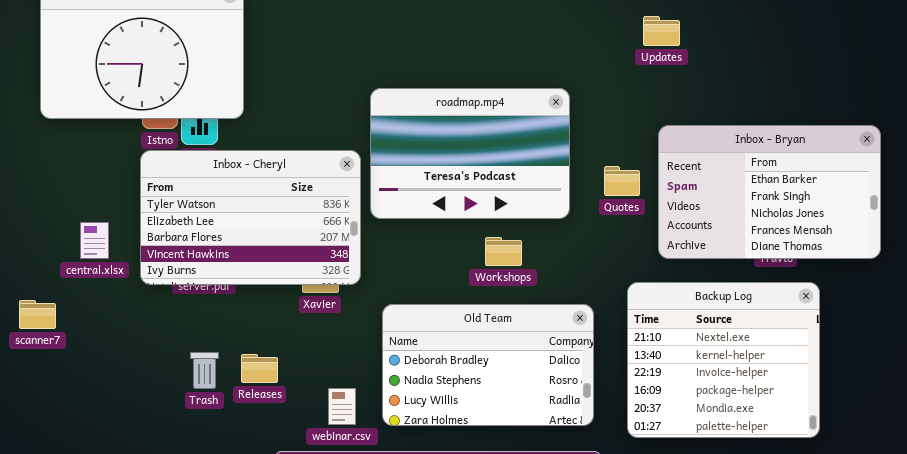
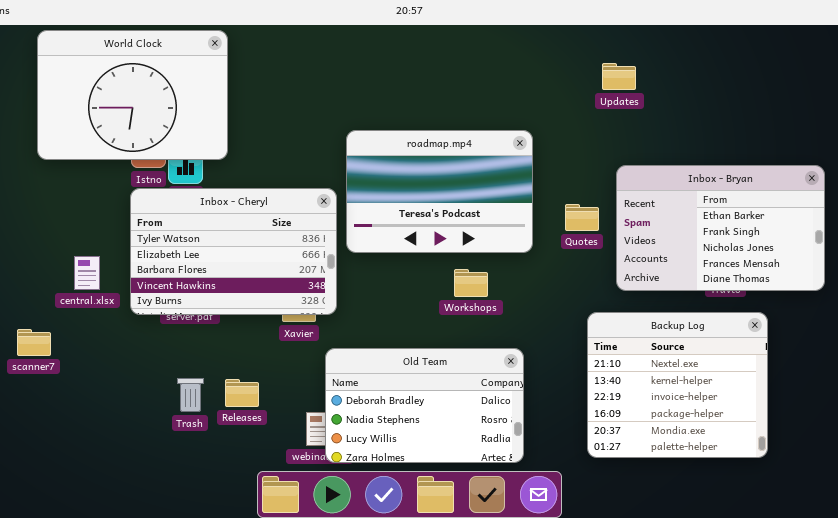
Old Team: [382,304,594,426] -> [325,348,524,463], moved

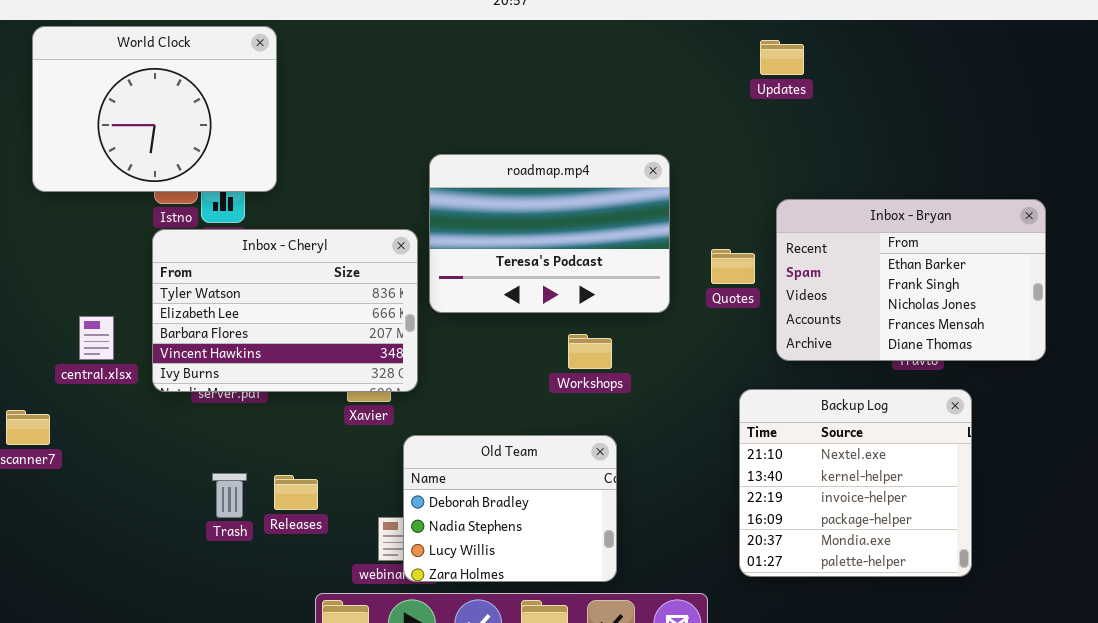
Updates: [602,63,636,90] -> [760,40,804,75], moved
Old Team: [325,348,524,463] -> [403,435,617,582], resized

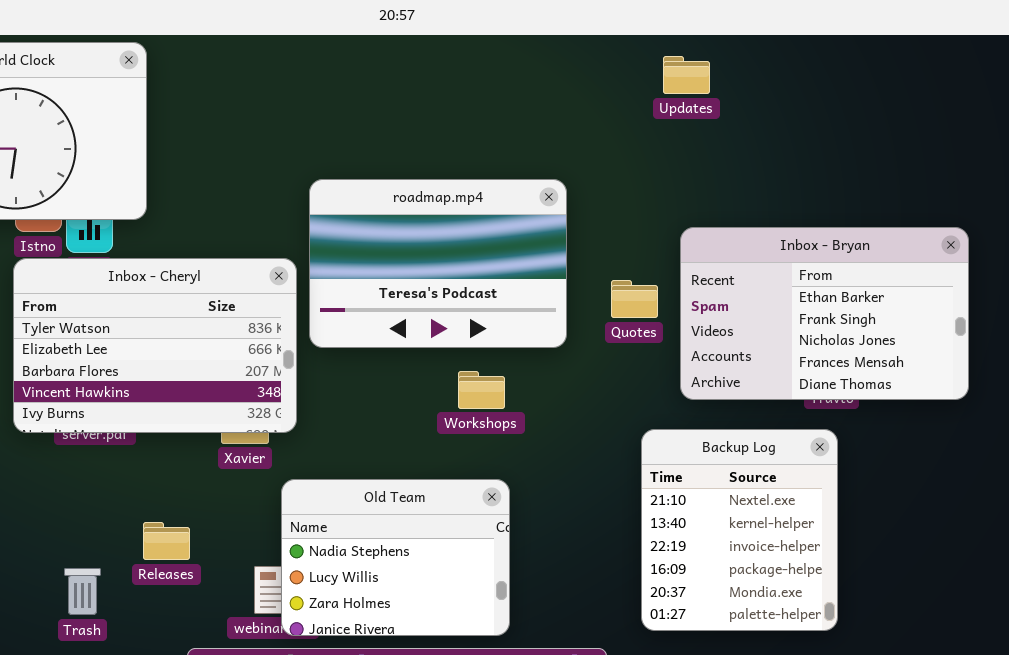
Backup Log: [739,389,972,577] -> [641,429,838,631], resized
Old Team: [403,435,617,582] -> [281,479,510,636], scrolled down 1 row
Trash: [212,473,247,518] -> [64,568,101,615], moved

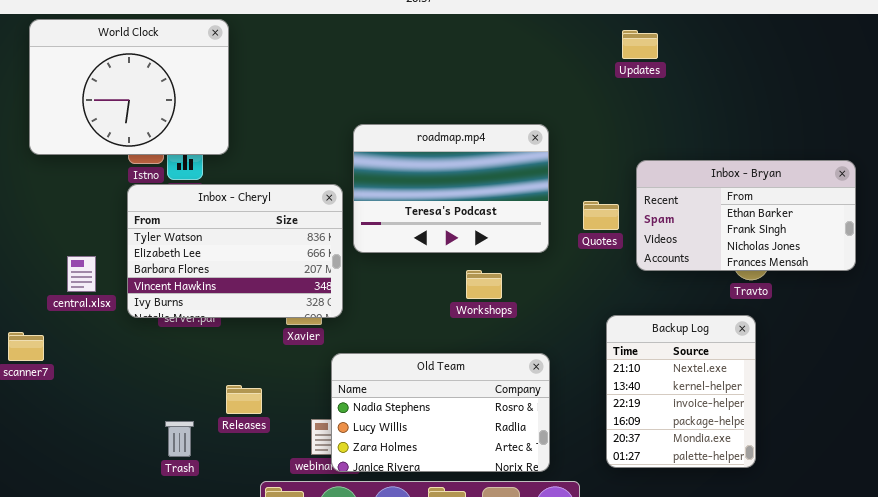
Inbox - Bryan: [680,227,969,400] -> [636,160,856,271], resized
Old Team: [281,479,510,636] -> [331,353,550,472], resized

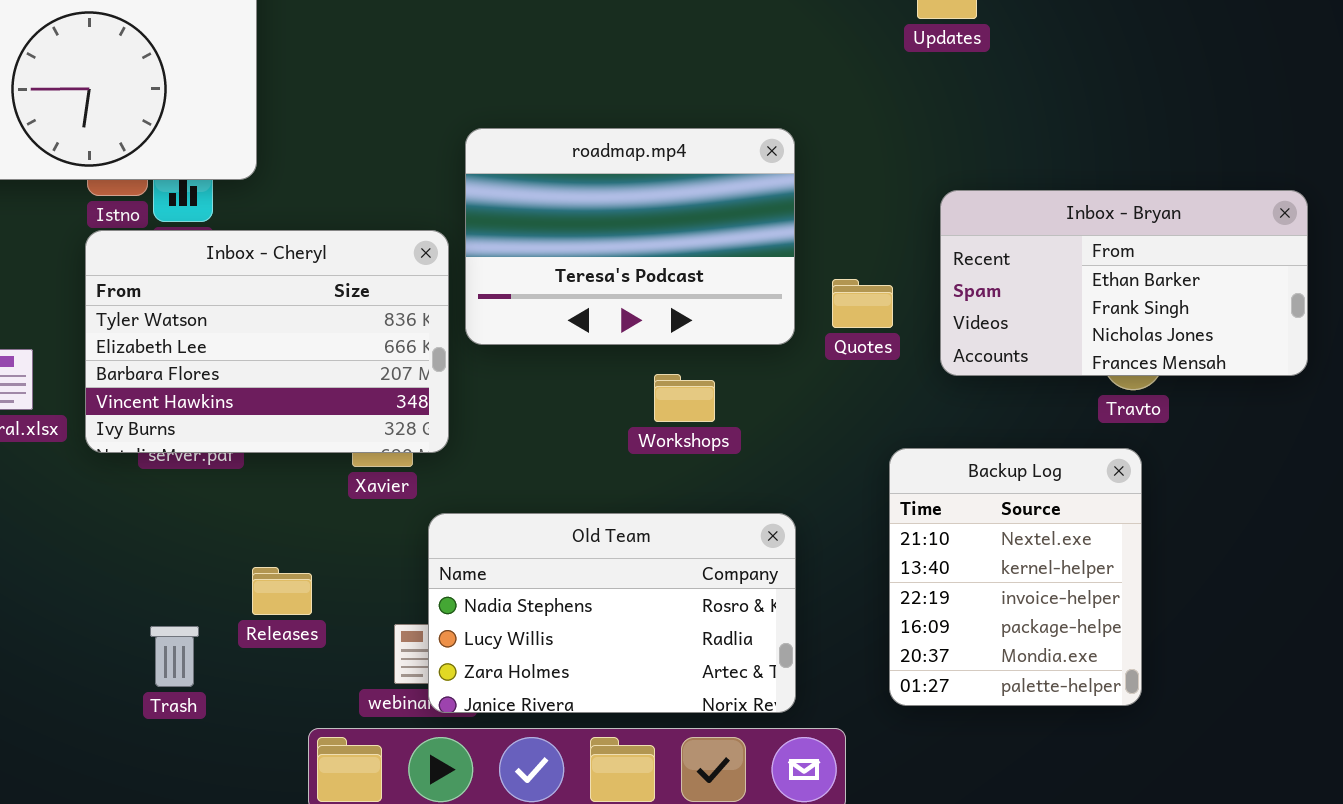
Quotes: [583,201,619,230] -> [832,279,893,328], moved

